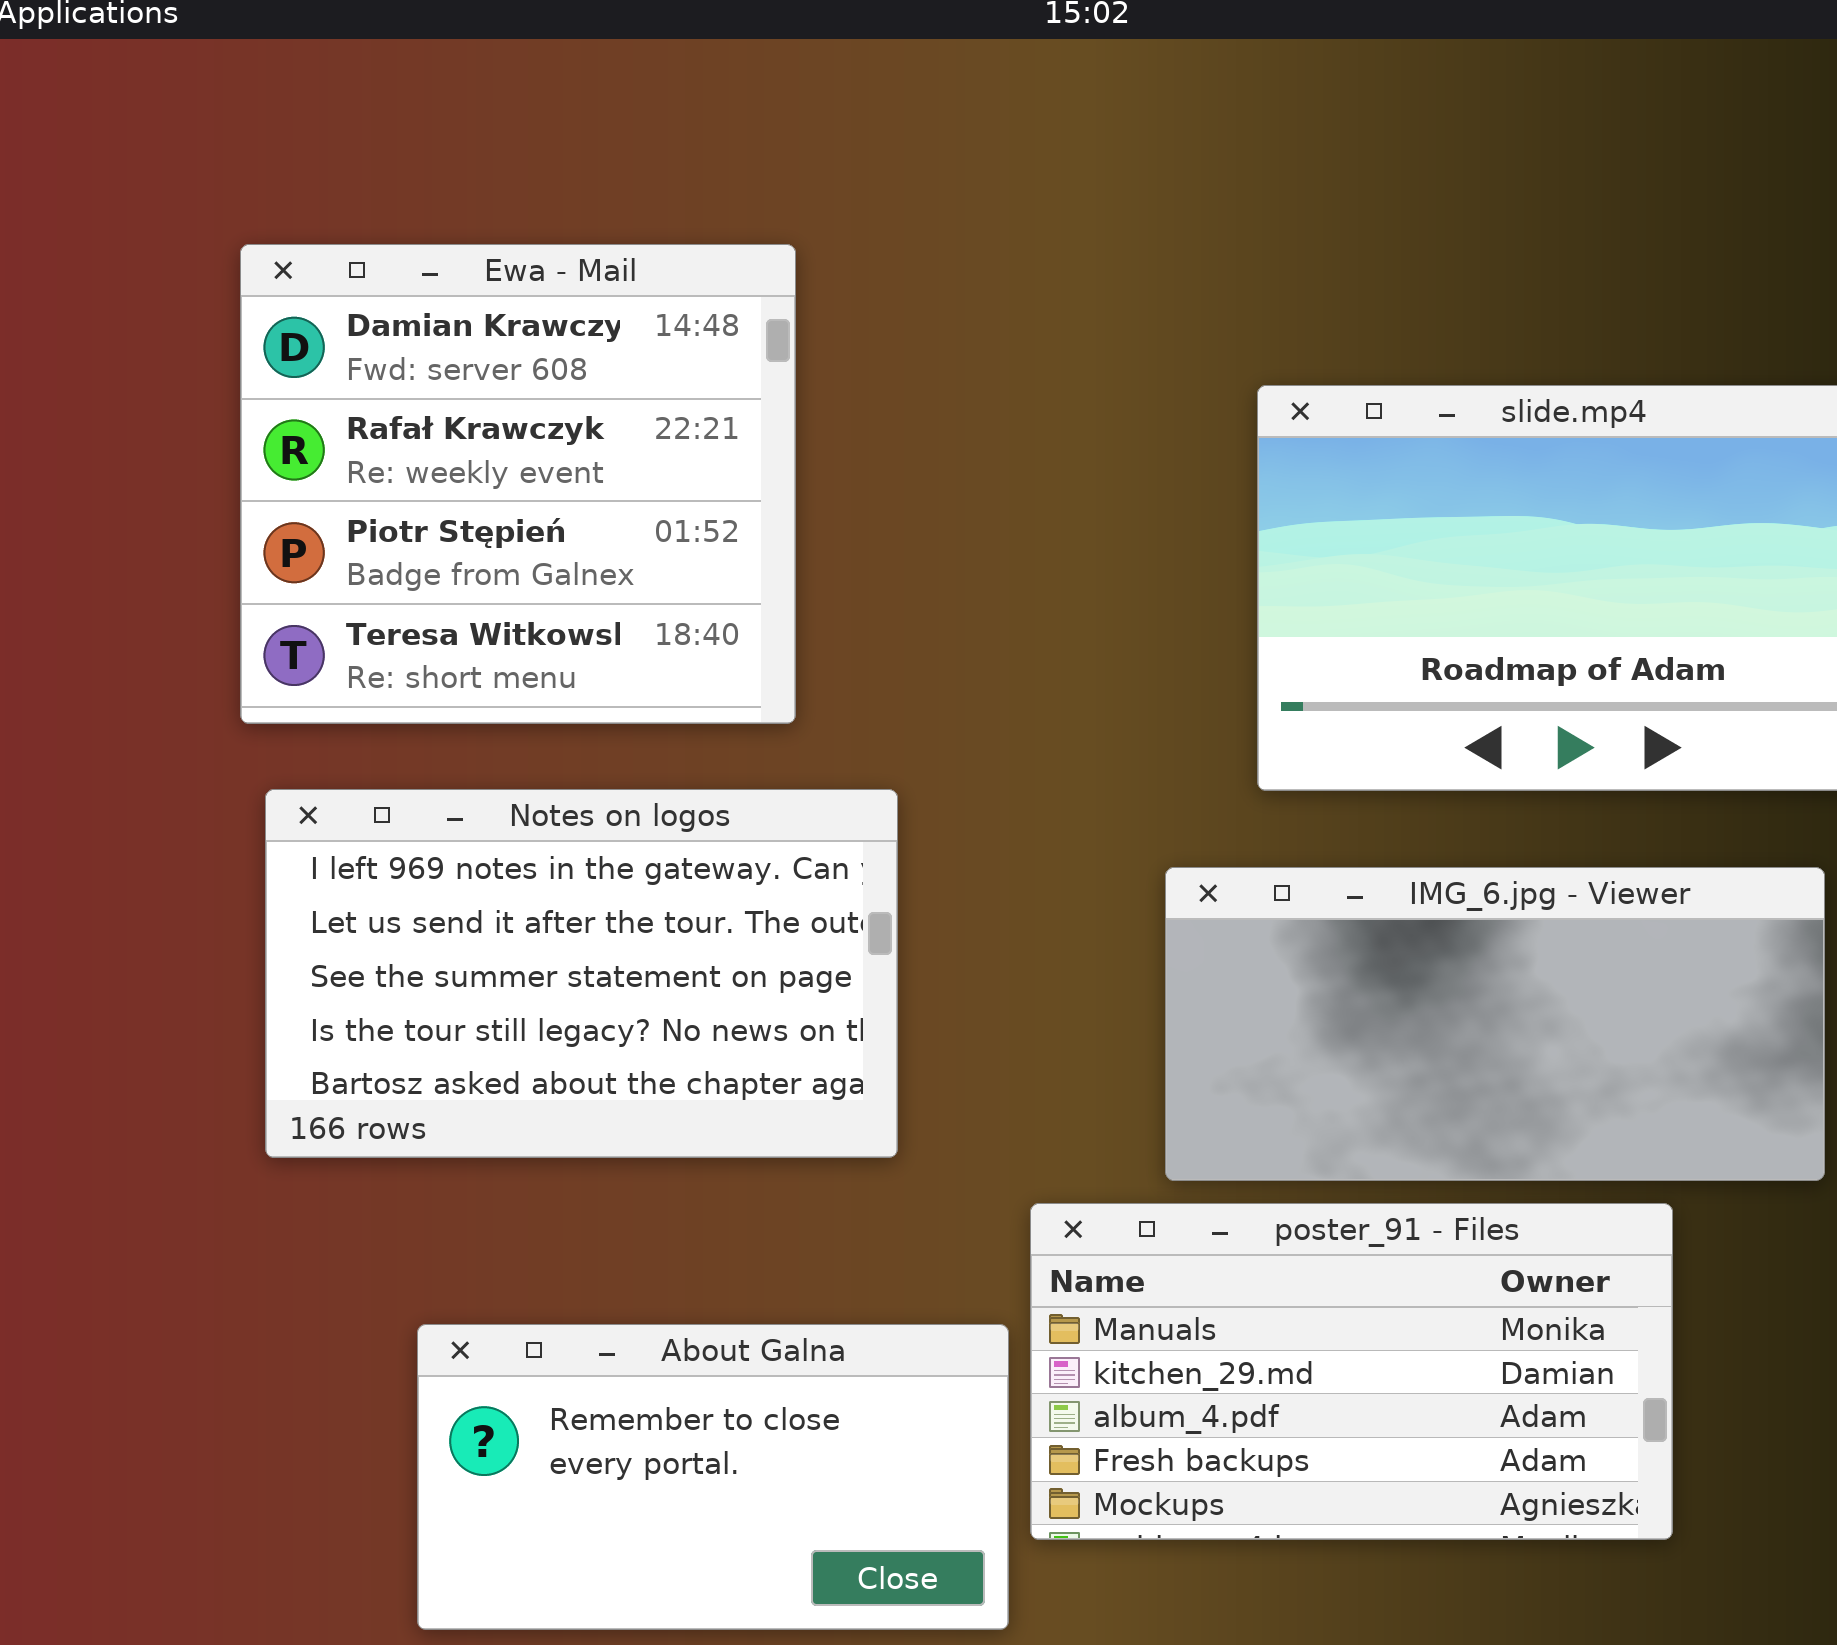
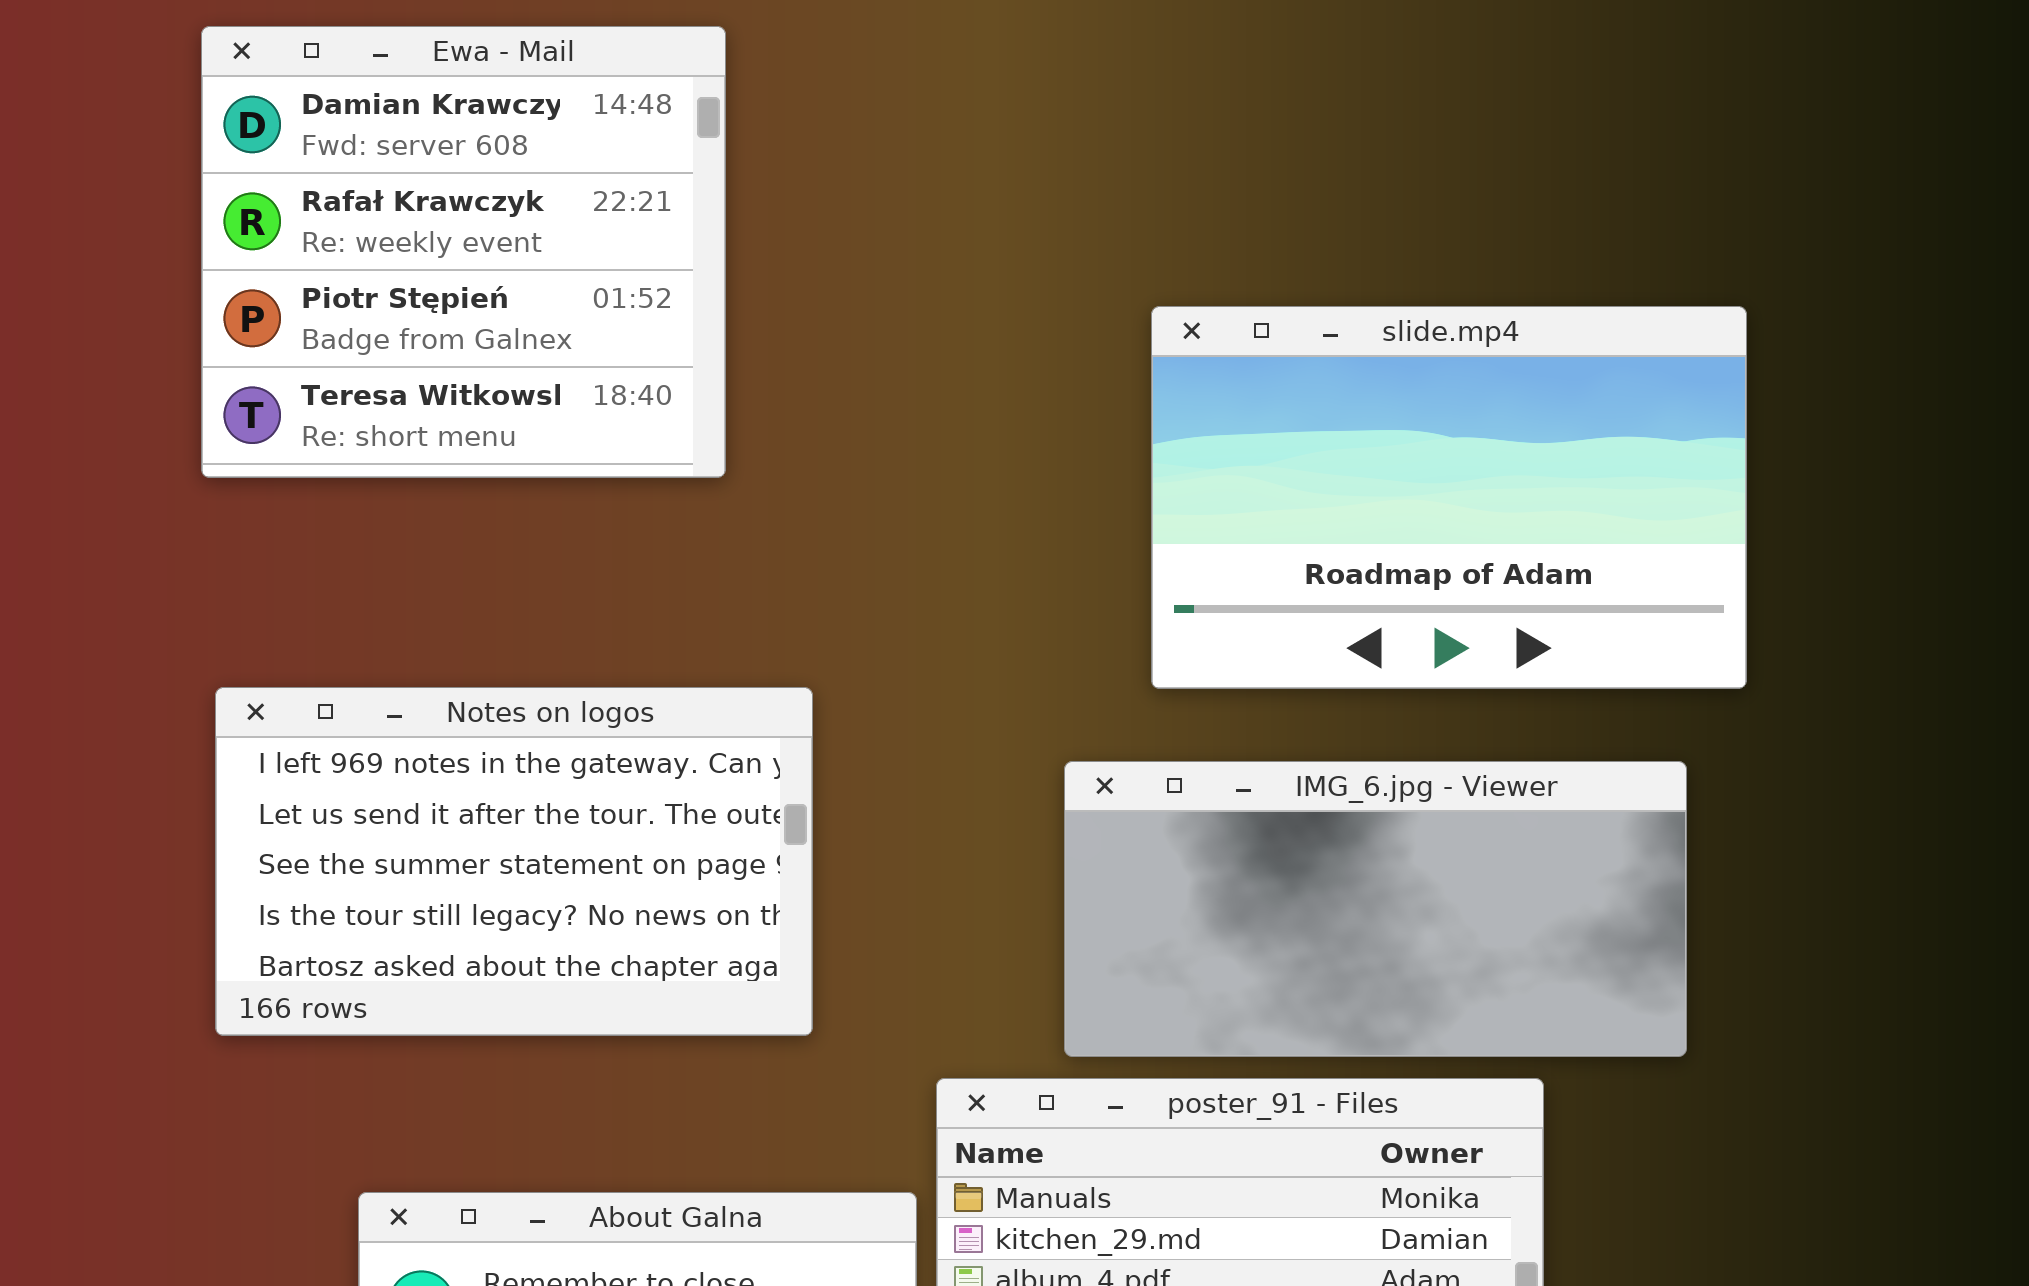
Ewa - Mail: [240,244,796,724] -> [201,26,726,478], moved

